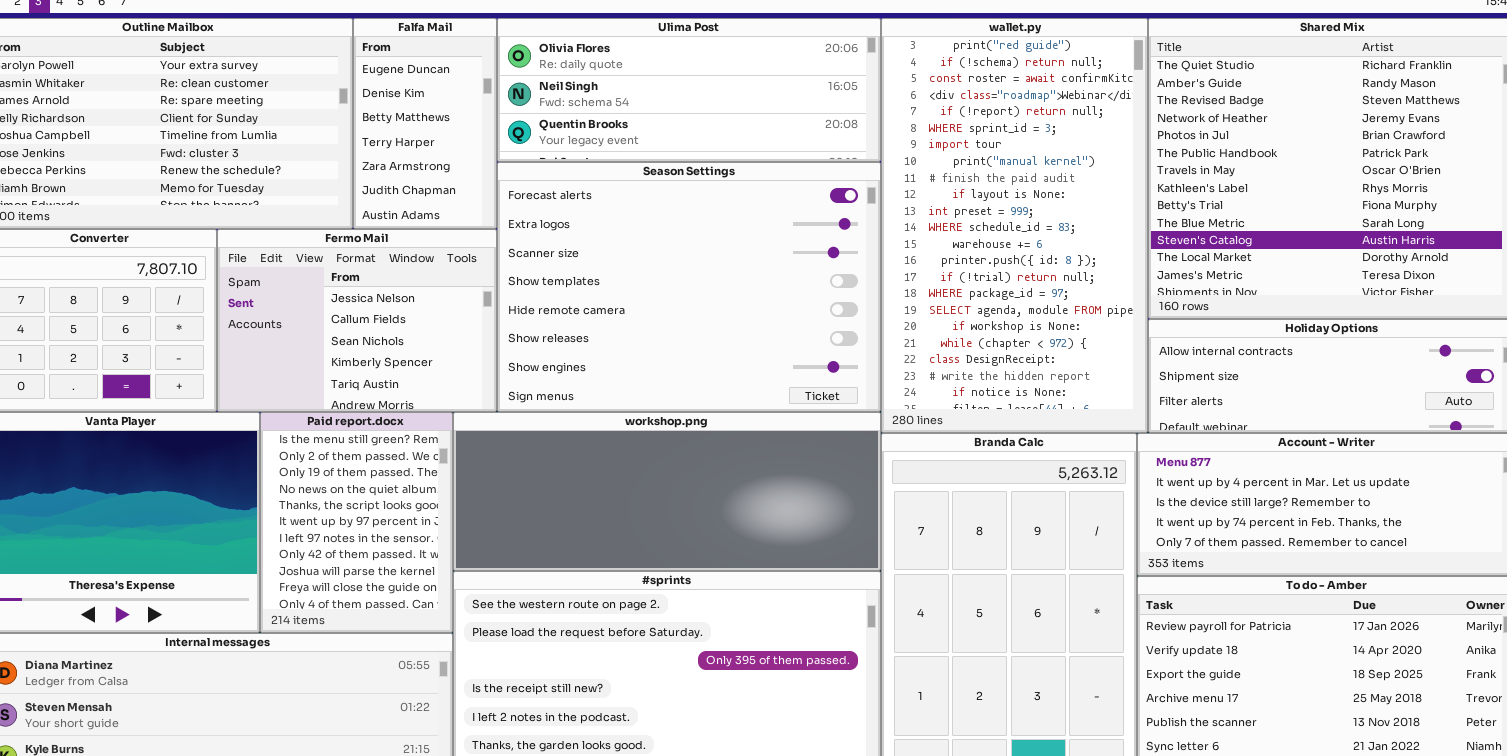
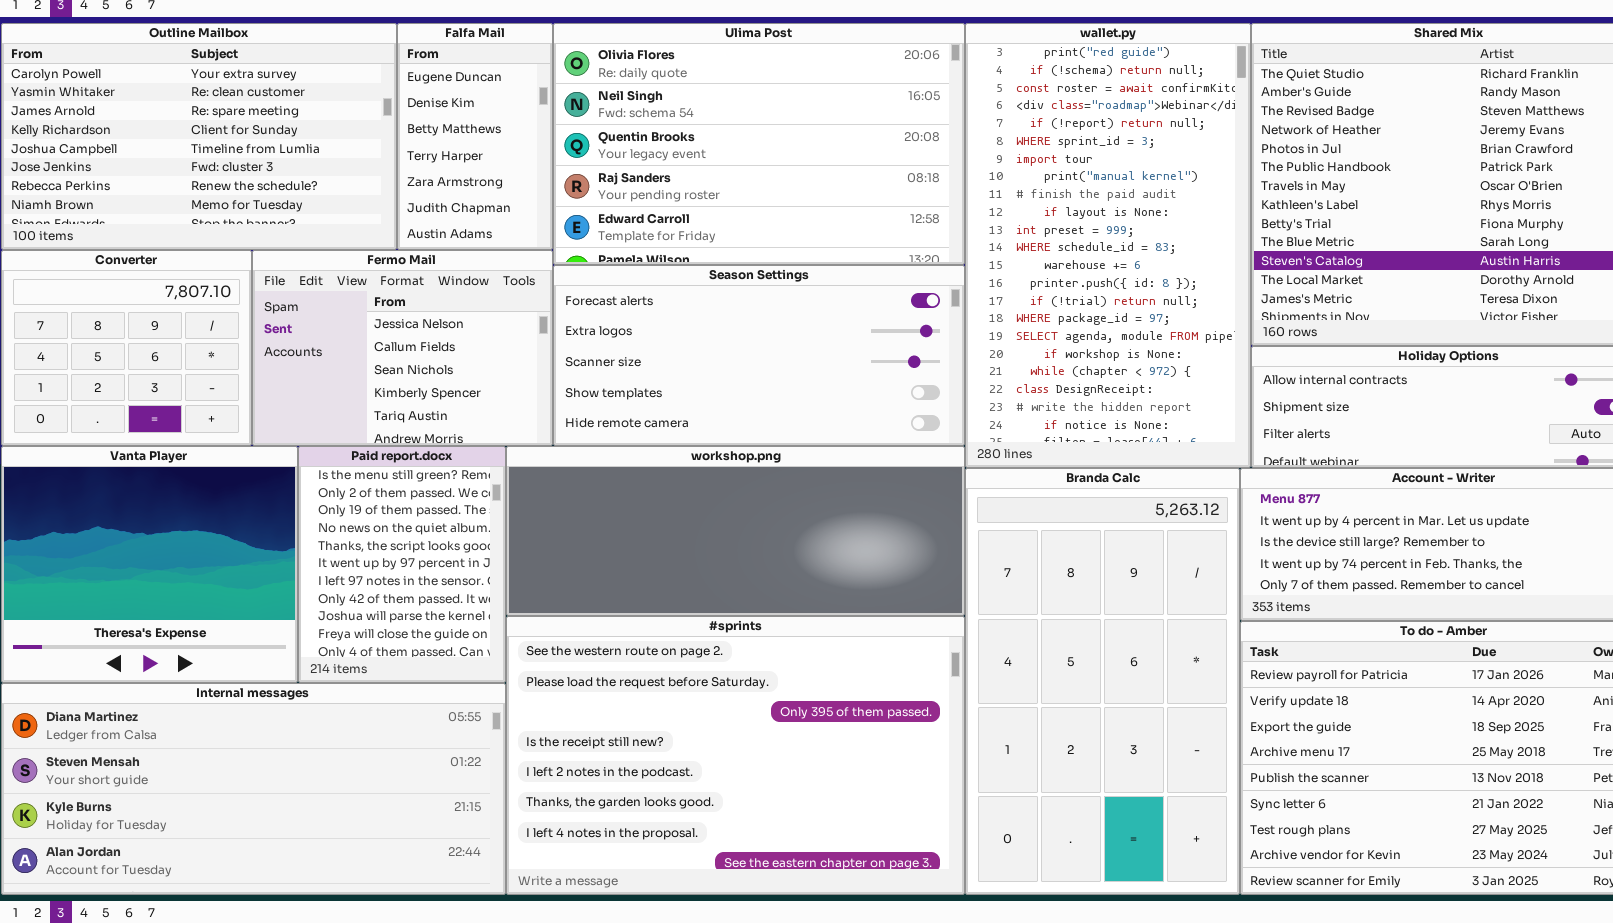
Ulima Post: [497,18,881,162] -> [553,23,965,265], resized
Season Settings: [497,162,881,412] -> [553,265,965,446], resized

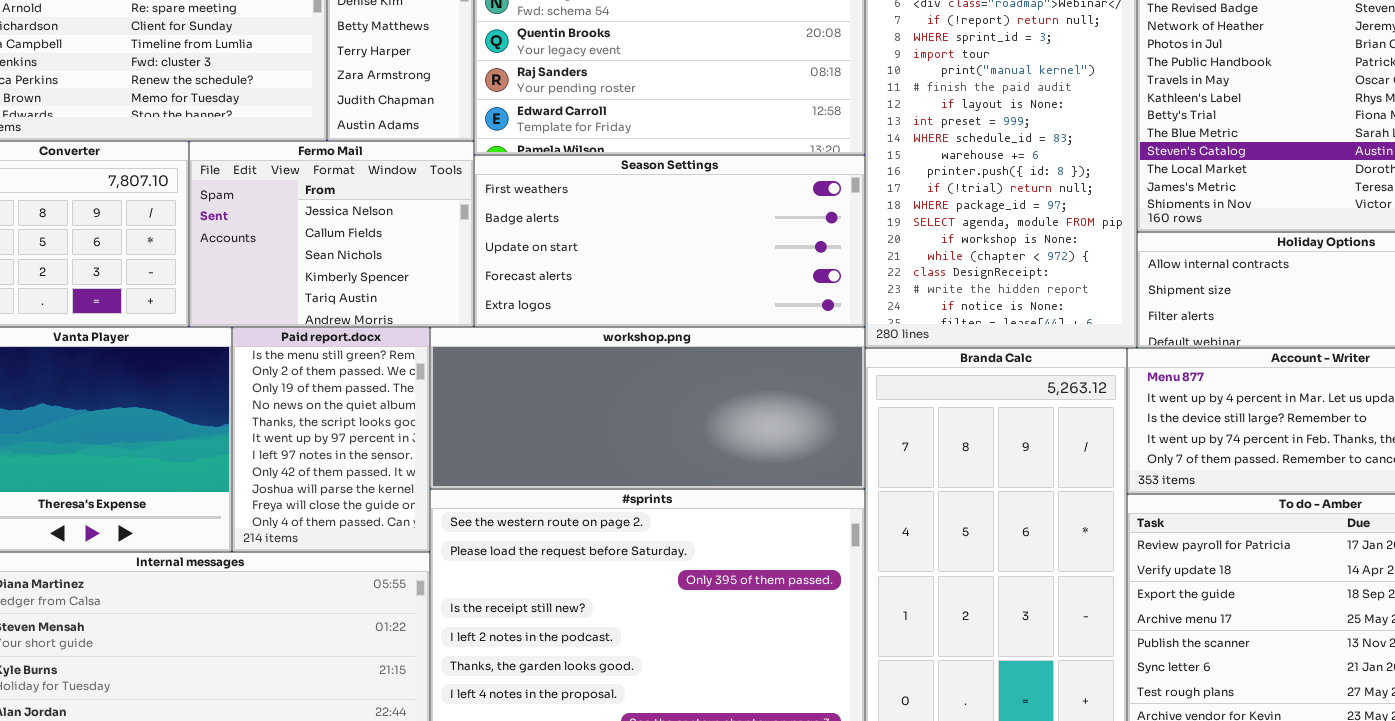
Season Settings: [553,265,965,446] -> [474,155,865,327], scrolled up 3 rows

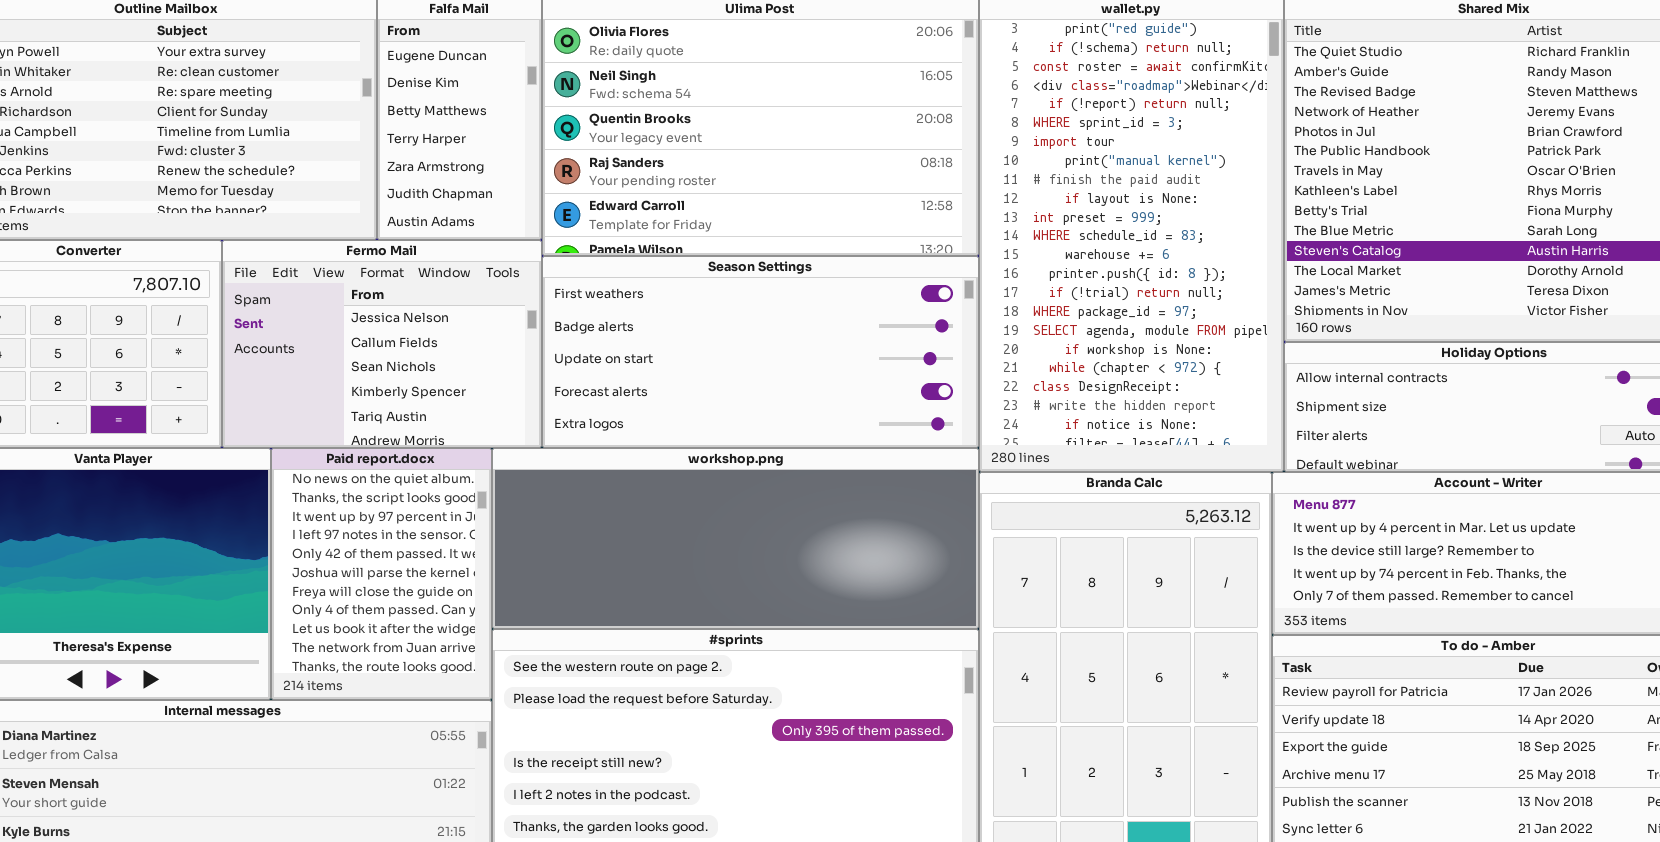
Paid report.docx: [232,327,430,552] -> [271,448,492,700], scrolled down 3 rows

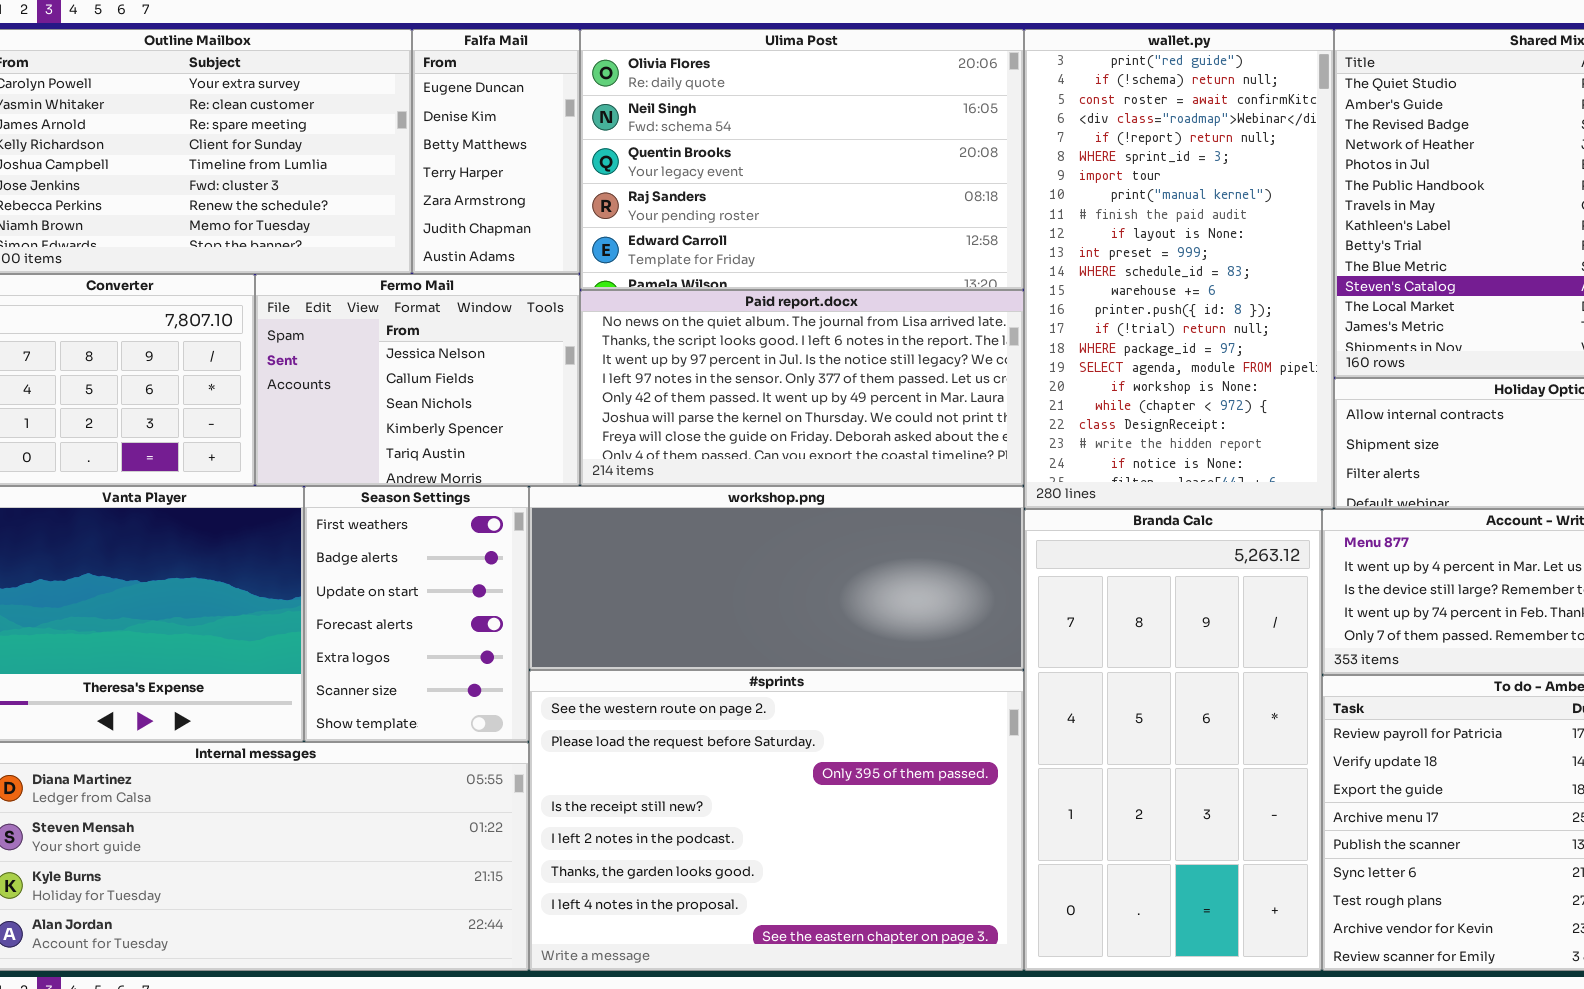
Season Settings: [542,256,979,448] -> [304,486,529,742], moved, resized
Paid report.docx: [271,448,492,700] -> [580,290,1024,486], moved, resized

